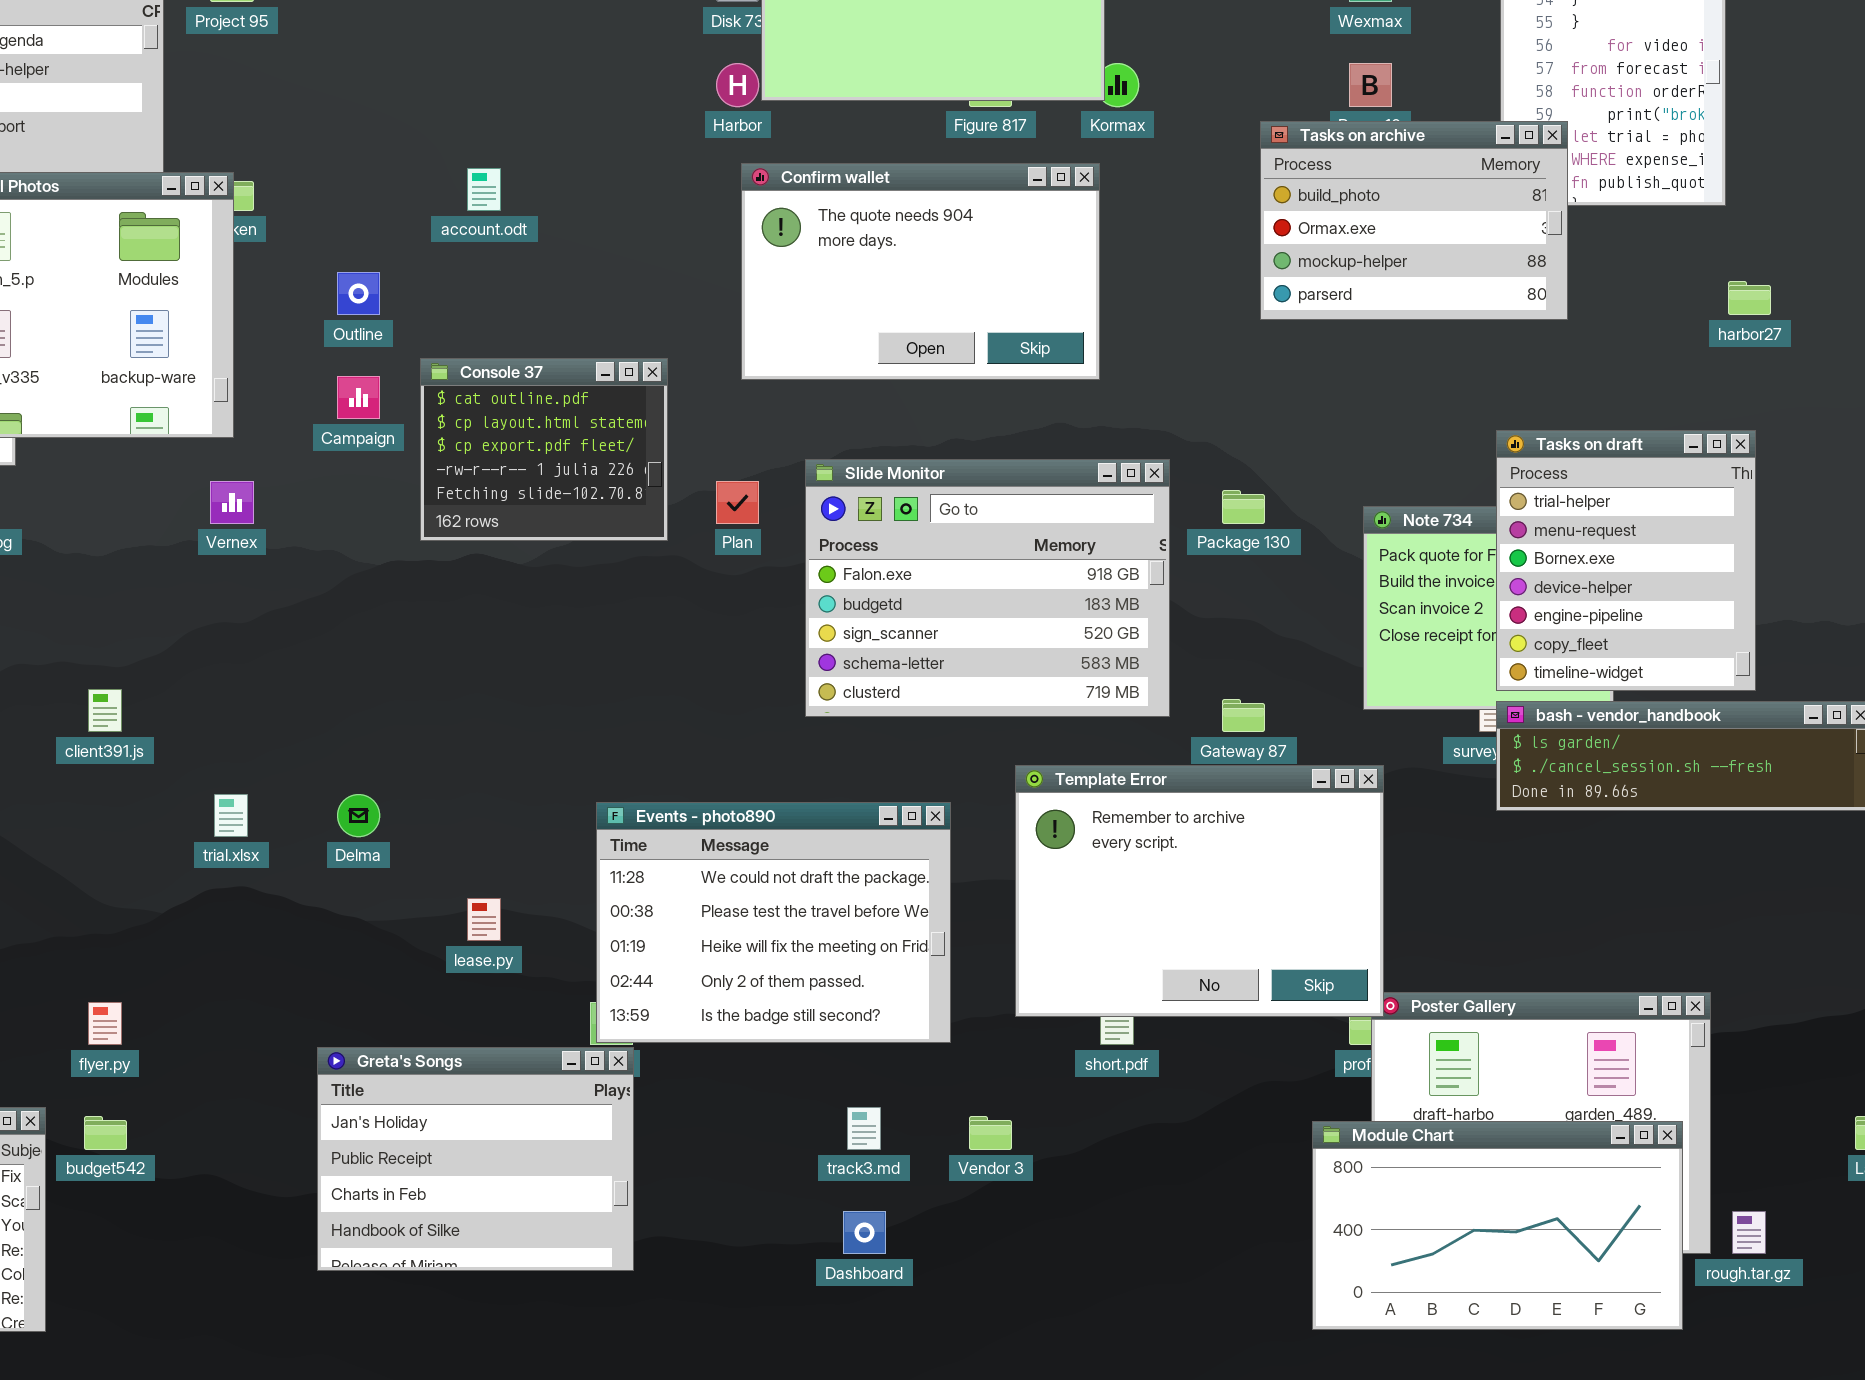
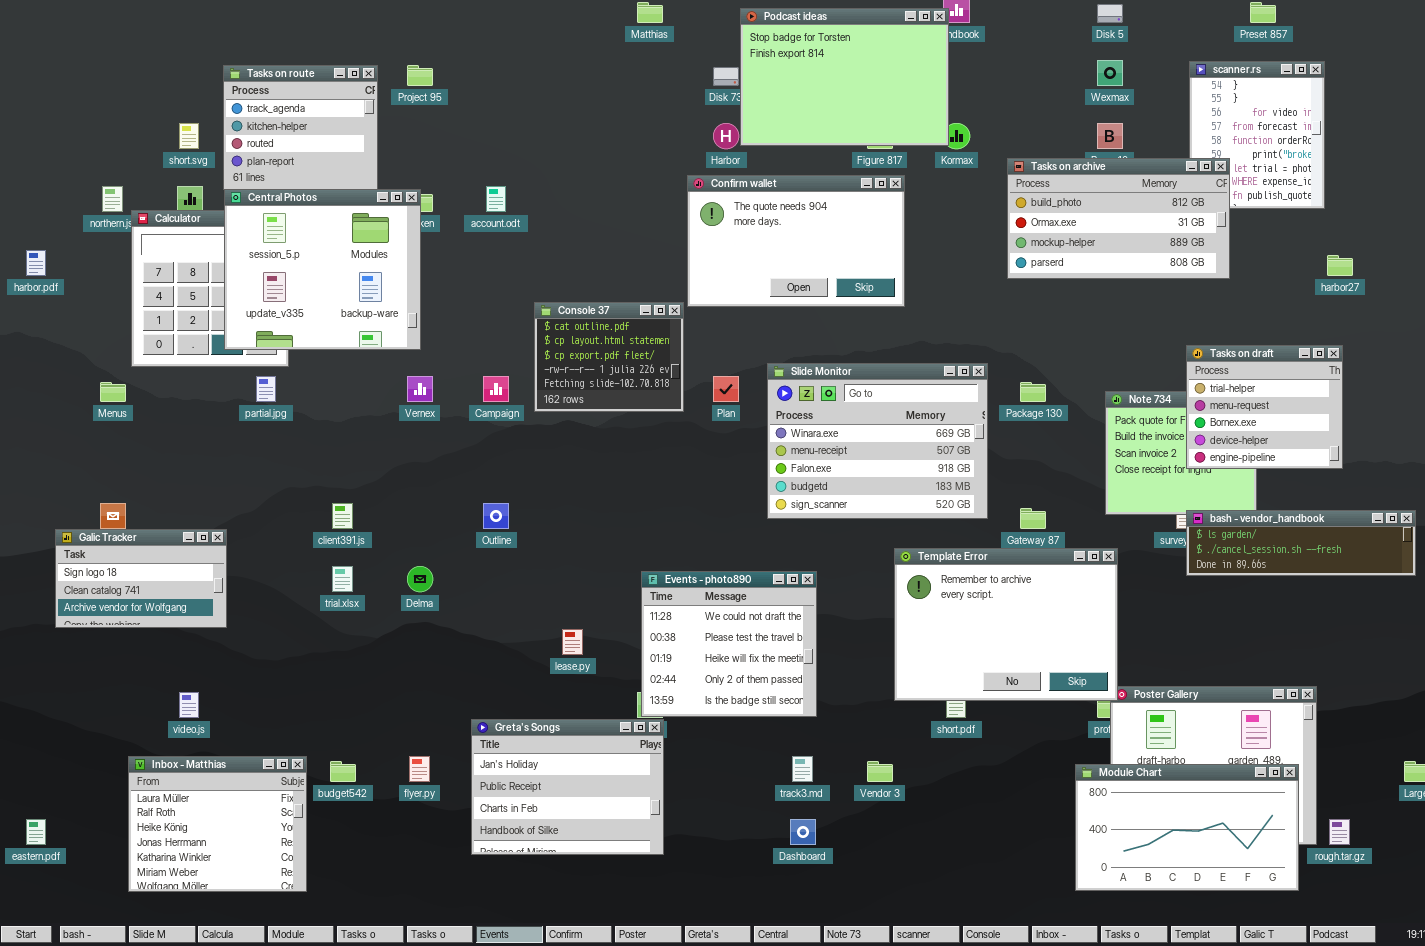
Tasks on archive: [1260,121,1568,320] -> [1007,158,1230,279], resized
Confirm wallet: [741,163,1100,380] -> [687,175,905,307], moved
account.odt: [467,168,501,211] -> [486,186,506,212], moved
Outline: [337,272,380,315] -> [483,503,509,529], moved
Campaign: [337,376,380,419] -> [483,376,509,402], moved
Tasks on draft: [1496,430,1756,691] -> [1186,345,1343,469], resized
Slide Monitor: [805,459,1170,717] -> [767,363,988,519], scrolled up 2 rows
trial.xlsx: [214,794,248,837] -> [332,566,353,592], moved
Delma: [337,794,380,837] -> [407,566,433,592], moved
Events - photo890: [596,802,951,1043] -> [641,571,817,717], resized
flyer.py: [88,1002,122,1045] -> [409,756,430,782], moved

